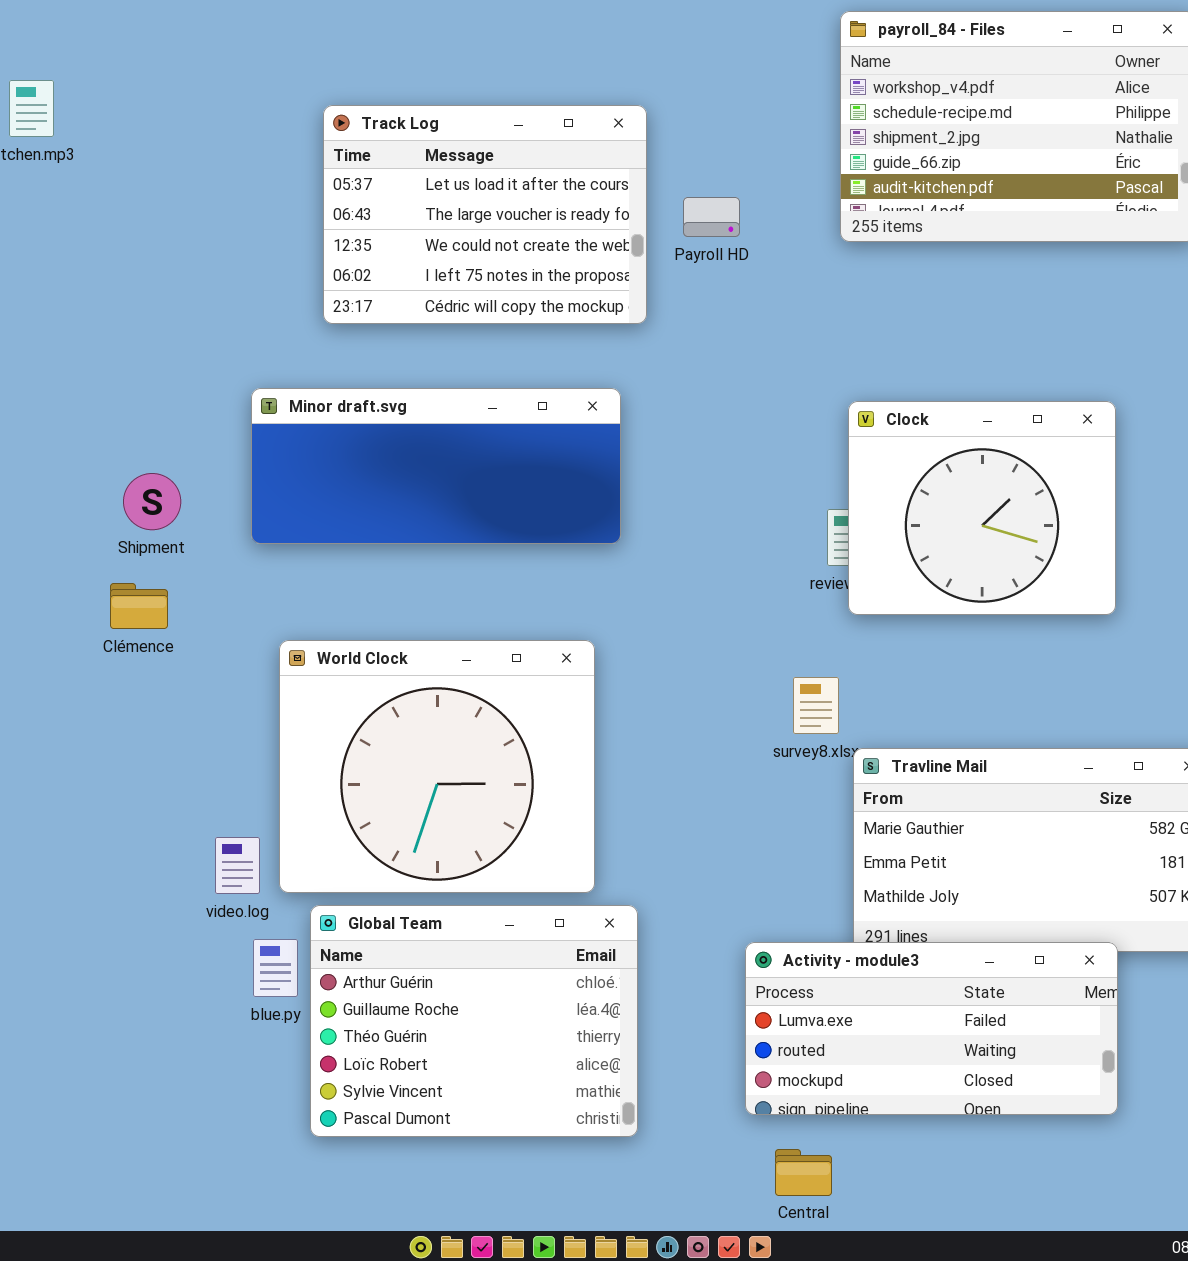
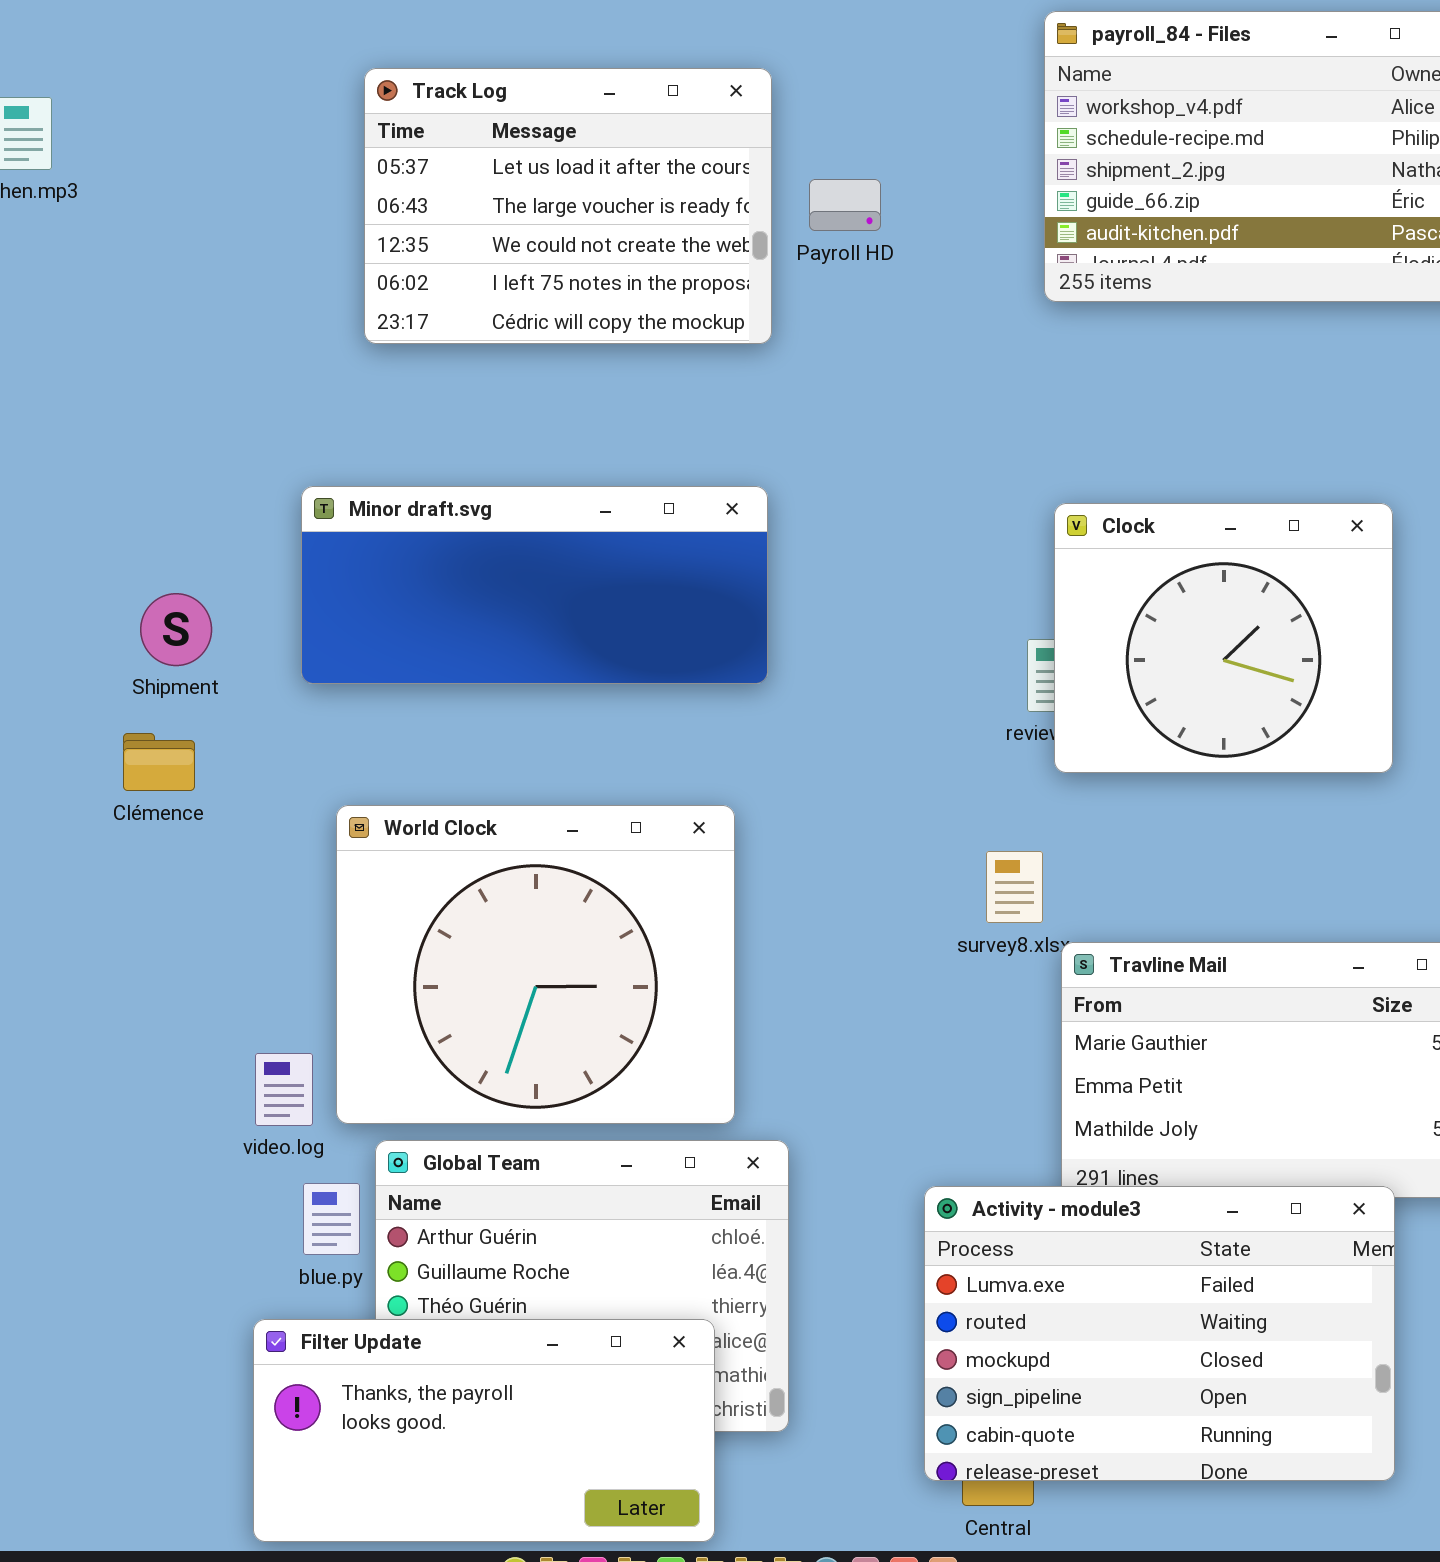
Track Log: [323,105,647,324] -> [364,68,772,344], moved
Payroll HD: [683,197,740,237] -> [809,179,881,231], moved
Activity - module3: [745,942,1118,1115] -> [924,1186,1395,1481], resized
Filter Update: none -> [253,1319,715,1542], opened

